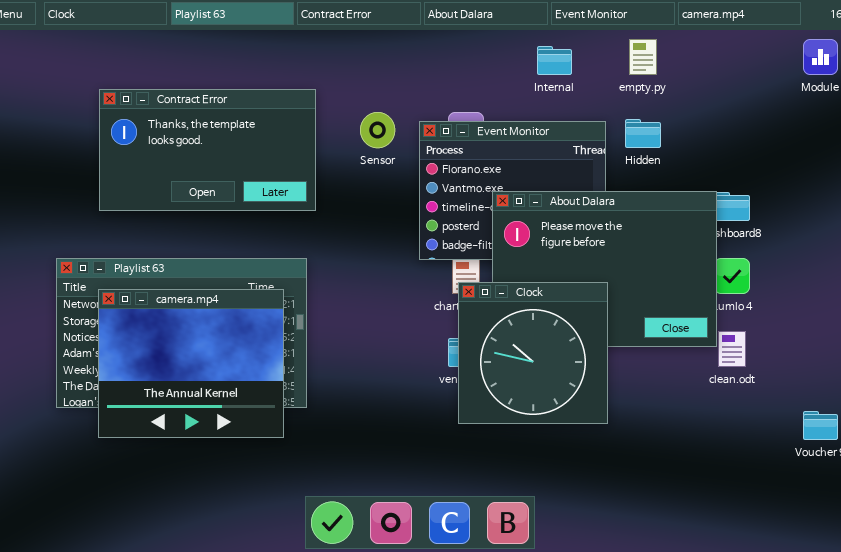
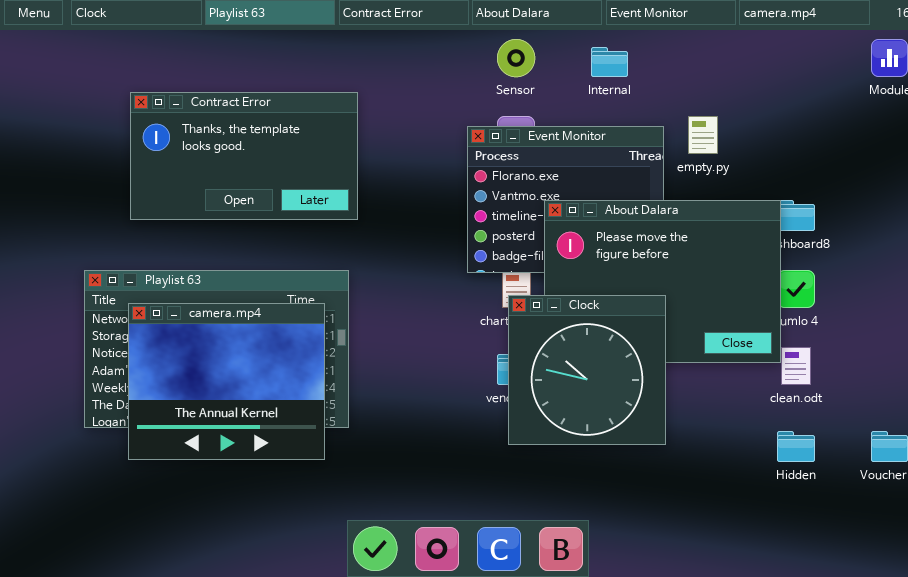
empty.py: [629,39,657,75] -> [688,116,718,154], moved
Sensor: [360,112,395,148] -> [497,39,535,77], moved
Hidden: [625,119,661,148] -> [777,431,815,462], moved

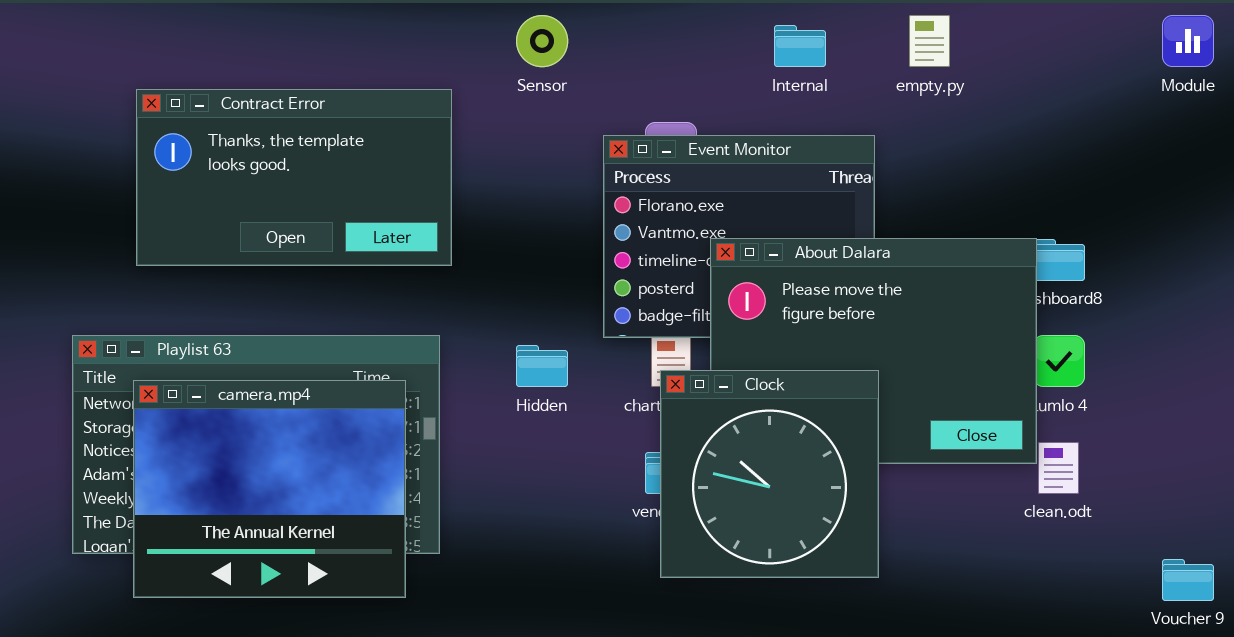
Sensor: [497,39,535,77] -> [516,15,568,67], moved
empty.py: [688,116,718,154] -> [909,15,950,67], moved
Hidden: [777,431,815,462] -> [516,345,568,387], moved

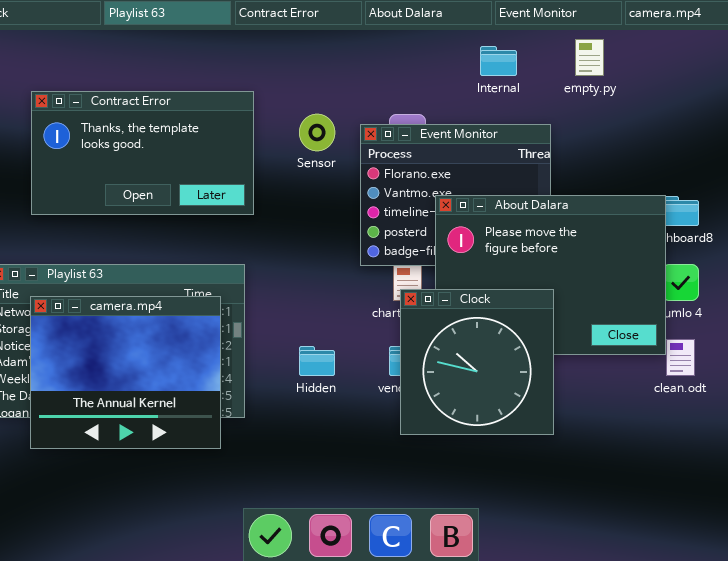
Sensor: [516,15,568,67] -> [299,114,335,151], moved
Hidden: [516,345,568,387] -> [299,346,335,376], moved

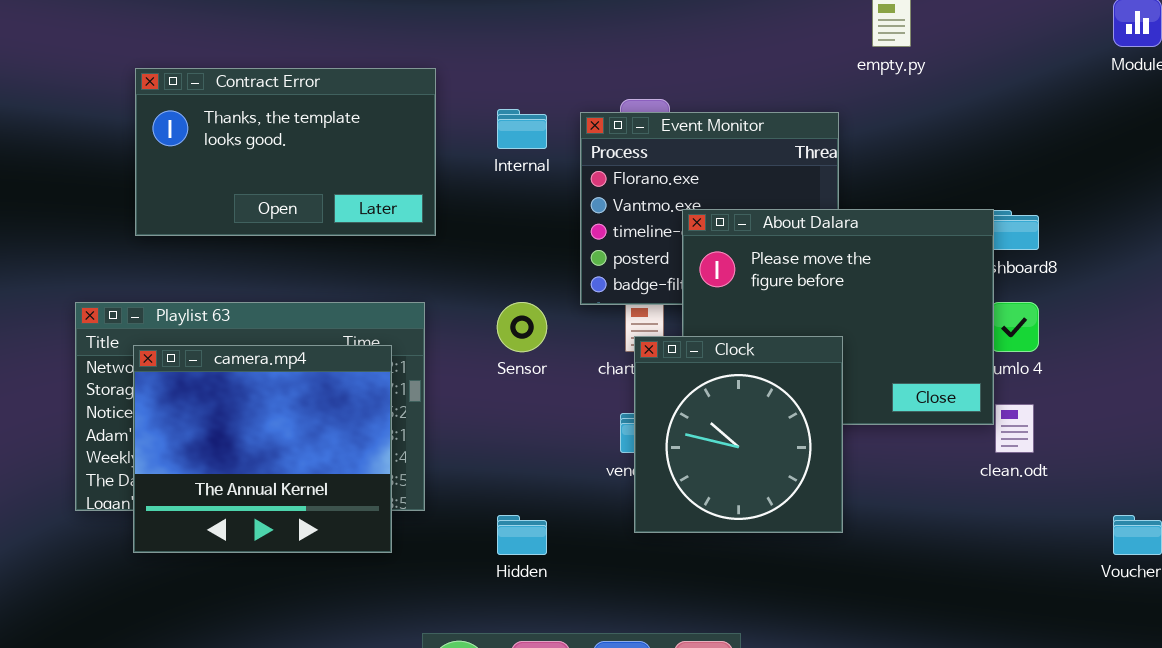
Internal: [480,46,517,76] -> [497,109,547,149], moved
Sensor: [299,114,335,151] -> [497,302,547,352], moved
Hidden: [299,346,335,376] -> [497,515,547,555], moved

